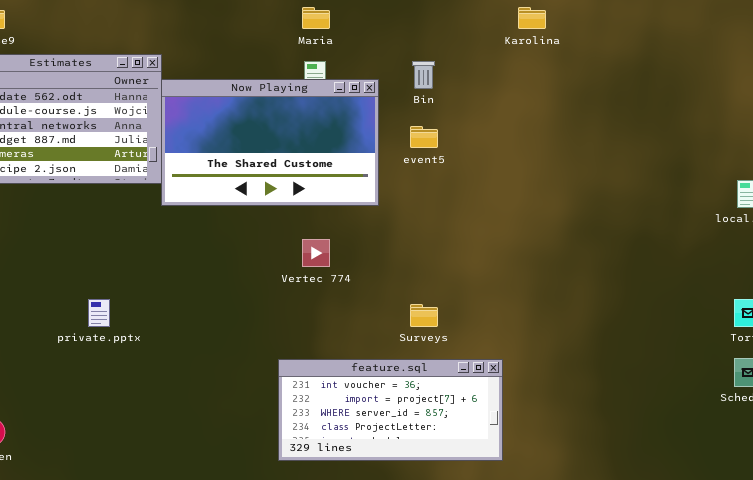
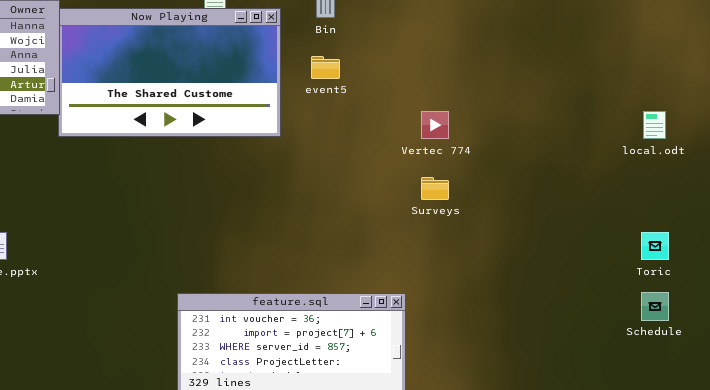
Vertec 774: [302,239,330,267] -> [421,111,449,139], moved
Surveys: [410,304,438,327] -> [421,177,449,200], moved

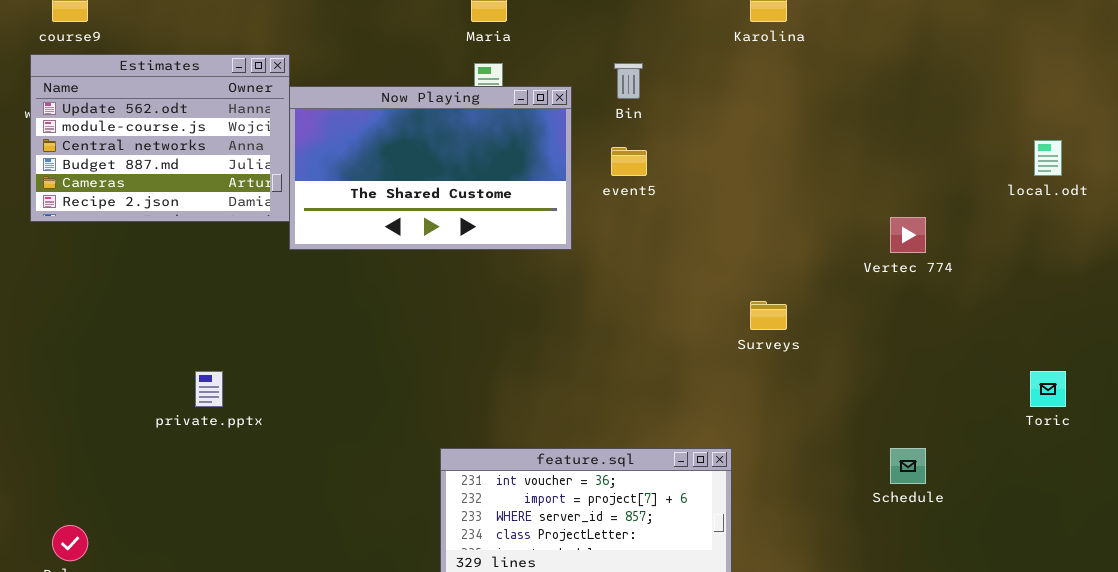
Vertec 774: [421,111,449,139] -> [890,217,926,253], moved
local.odt: [643,111,666,139] -> [1034,140,1062,176], moved
Schedule: [641,292,669,321] -> [890,448,926,484], moved

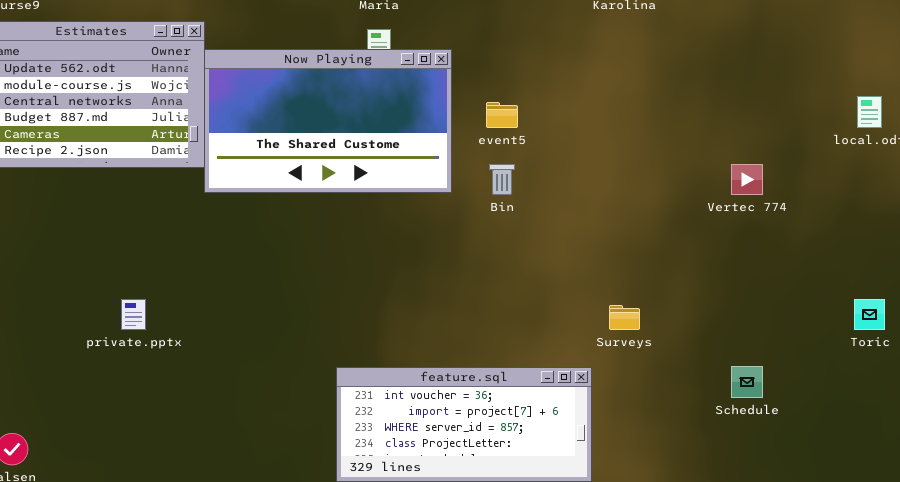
Bin: [614,63,643,99] -> [489,164,515,195], moved
Surveys: [750,301,787,330] -> [609,305,640,330], moved

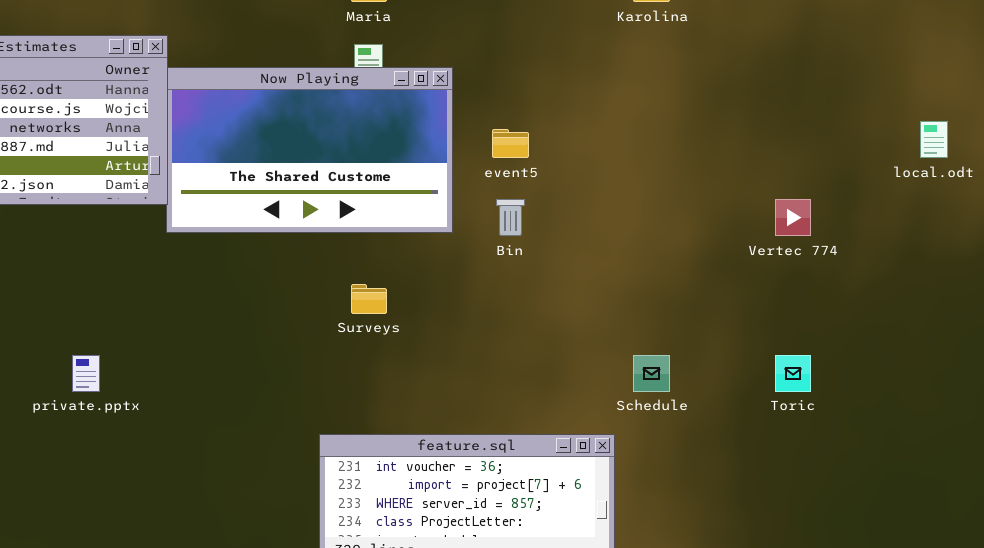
Toric: [854,299,885,330] -> [775,355,811,392], moved
Surveys: [609,305,640,330] -> [351,284,387,314], moved
Schedule: [731,366,763,398] -> [633,355,670,392], moved

